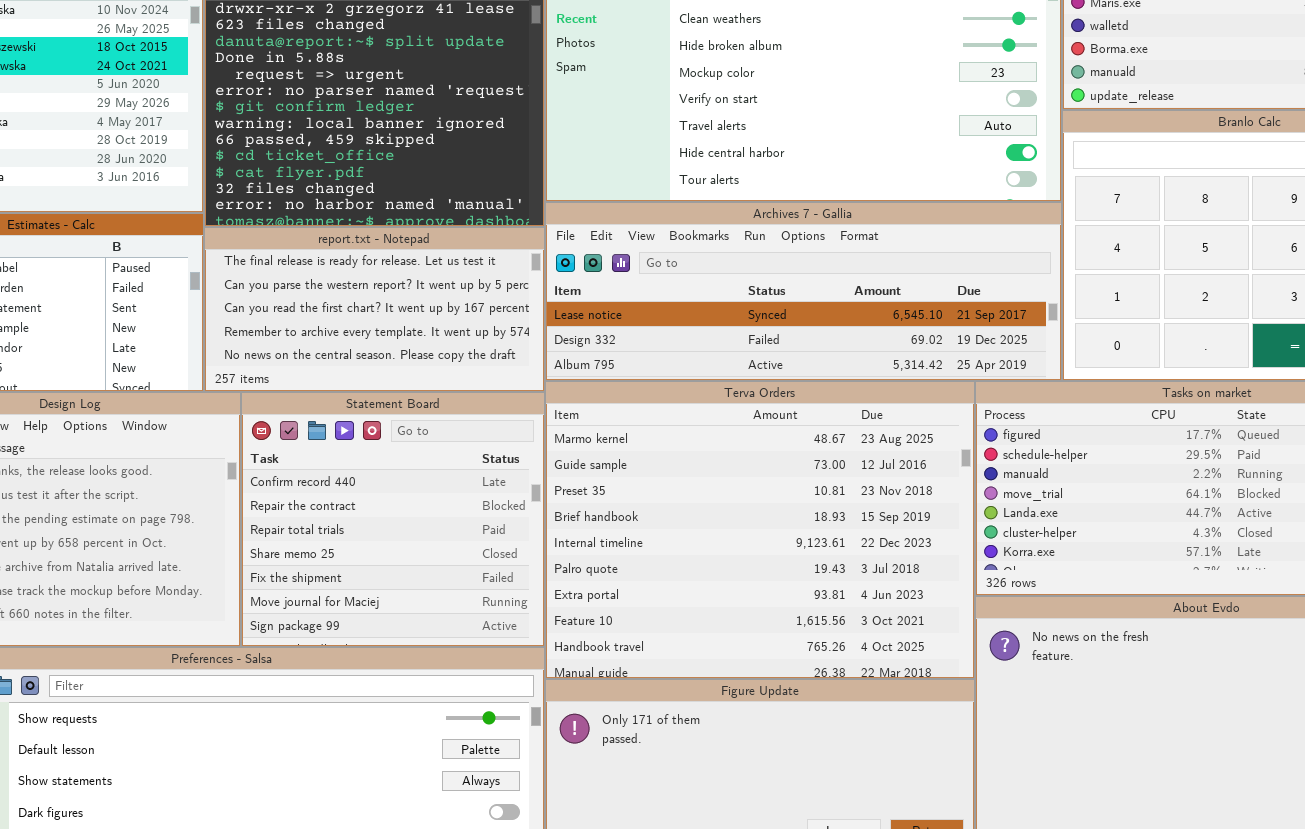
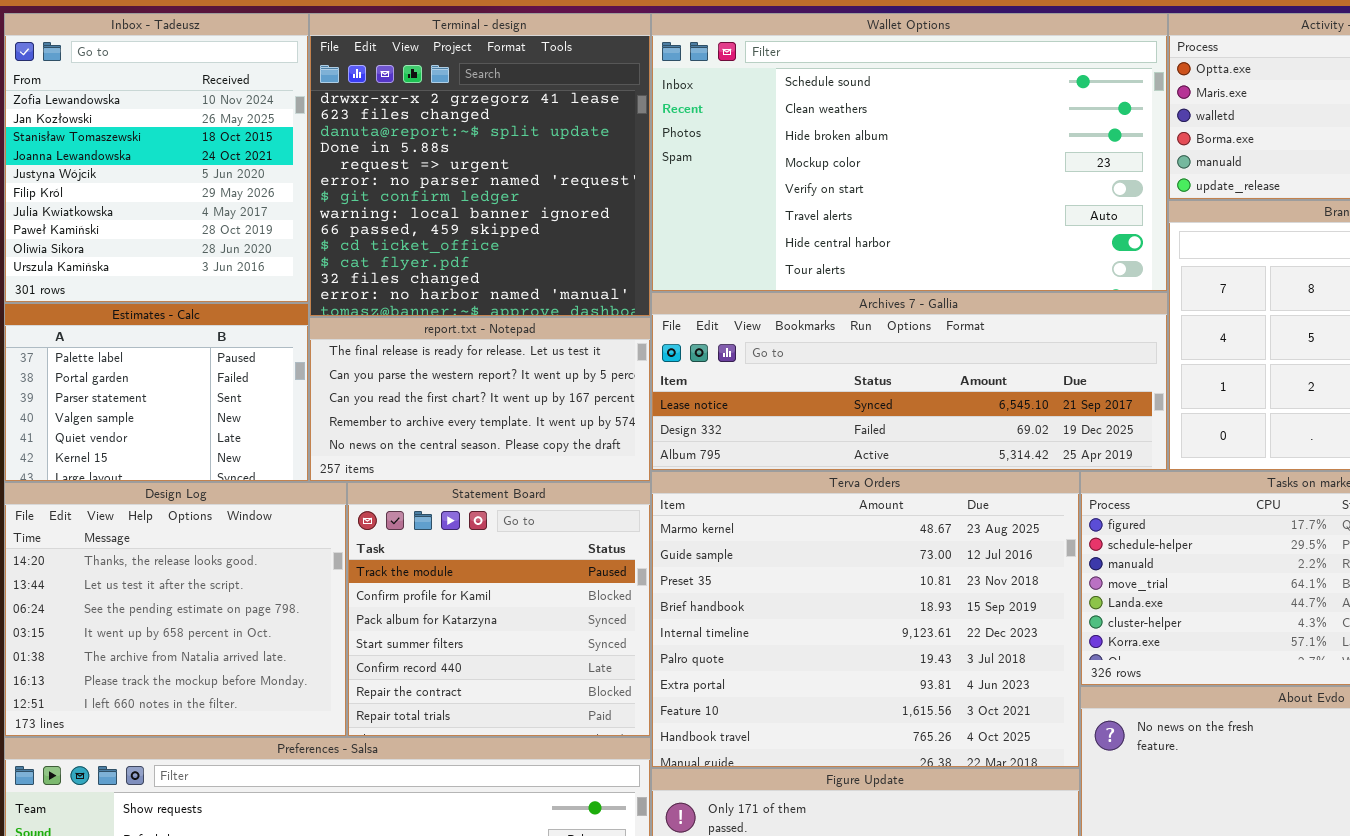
Statement Board: [241,392,545,647] -> [347,482,651,737], scrolled up 4 rows

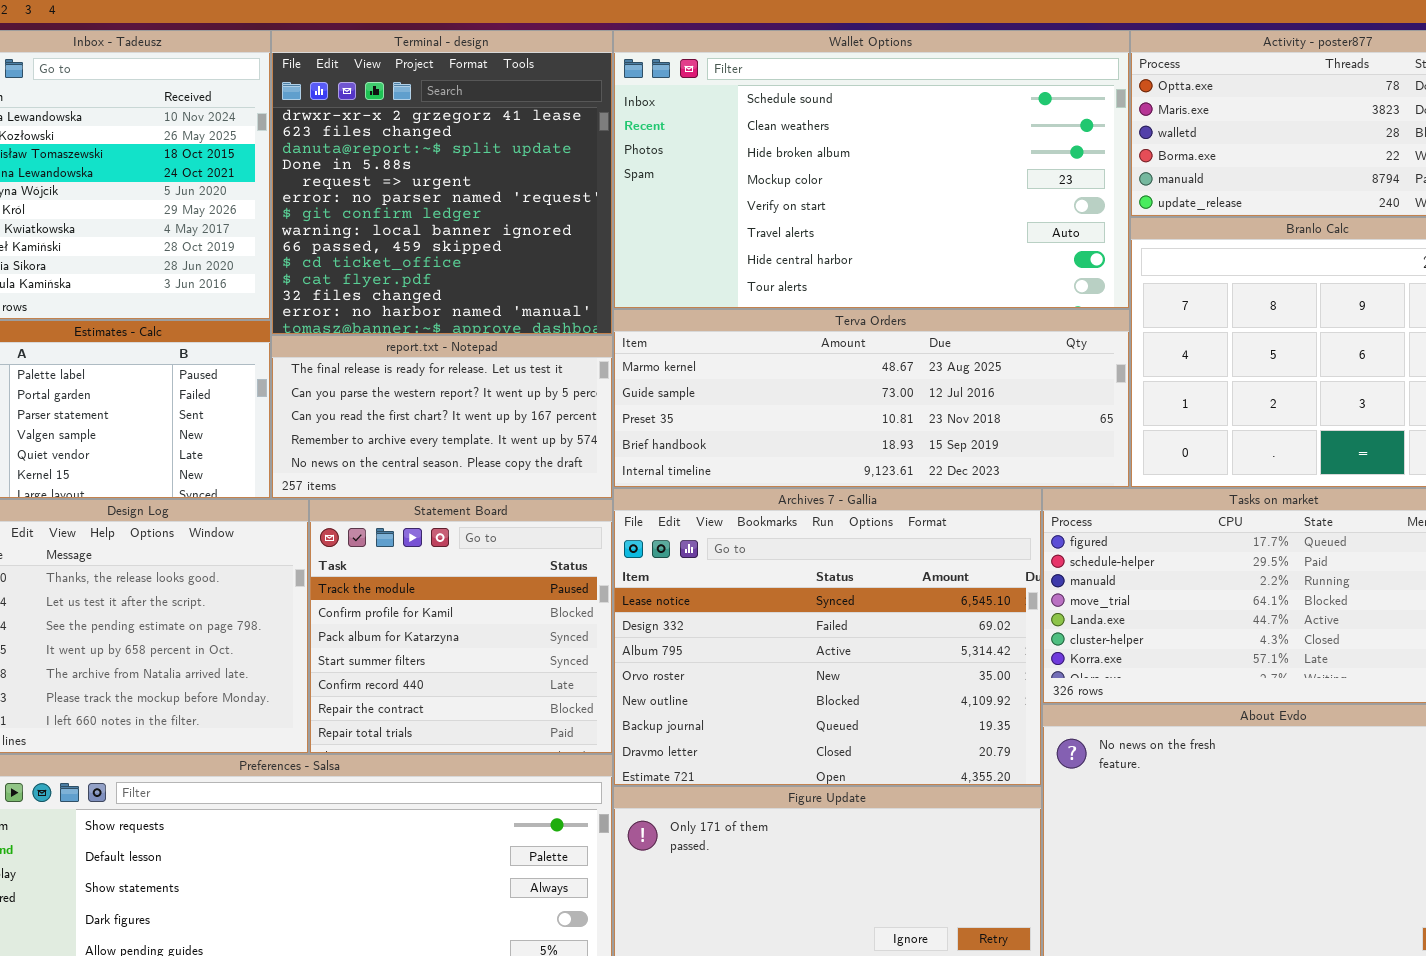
Archives 7 - Gallia: [651,292,1168,471] -> [613,488,1042,786], moved, resized
Terva Orders: [651,471,1080,768] -> [613,309,1130,488], moved, resized

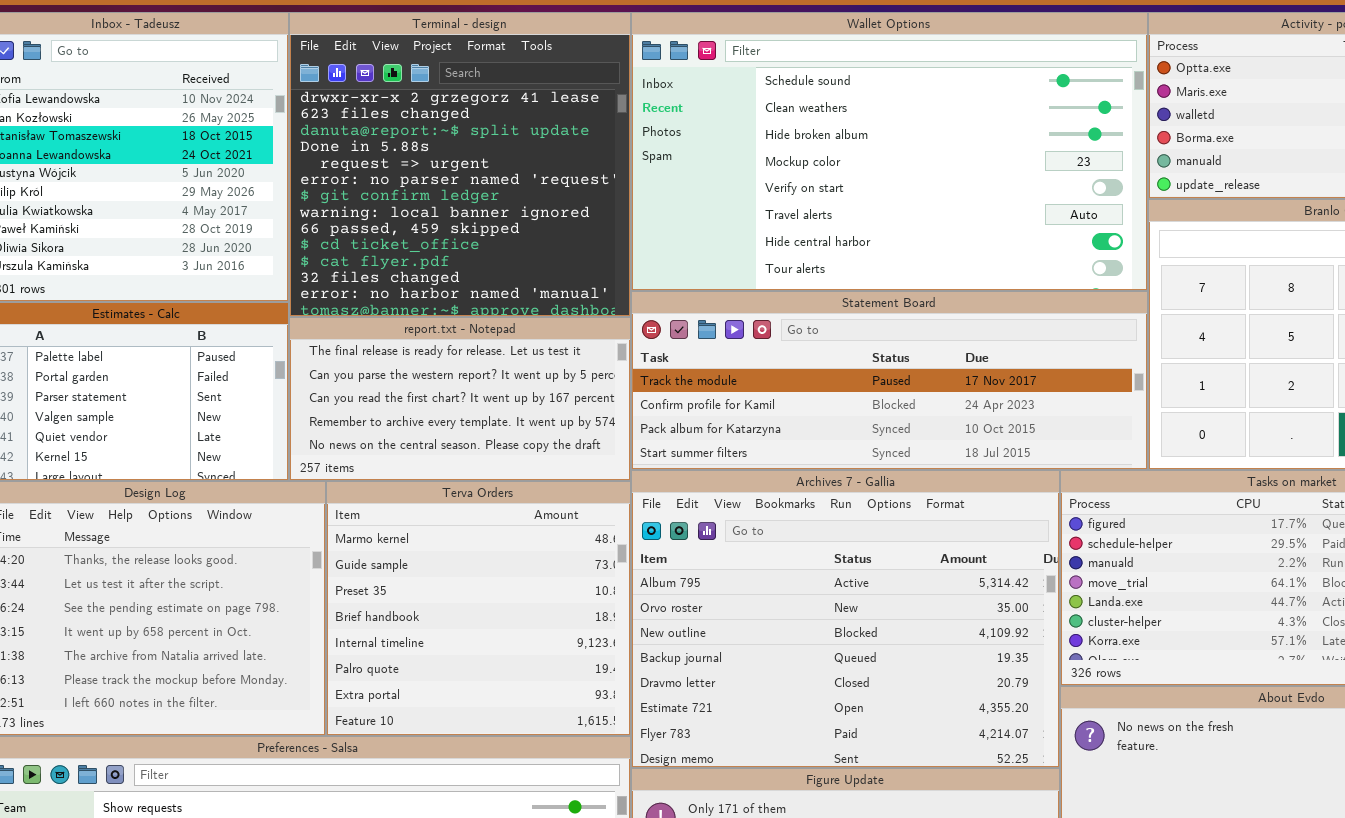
Terva Orders: [613,309,1130,488] -> [326,481,631,736], moved, resized
Archives 7 - Gallia: [613,488,1042,786] -> [631,470,1060,768], scrolled down 2 rows
Statement Board: [309,499,613,754] -> [631,291,1148,470], moved, resized

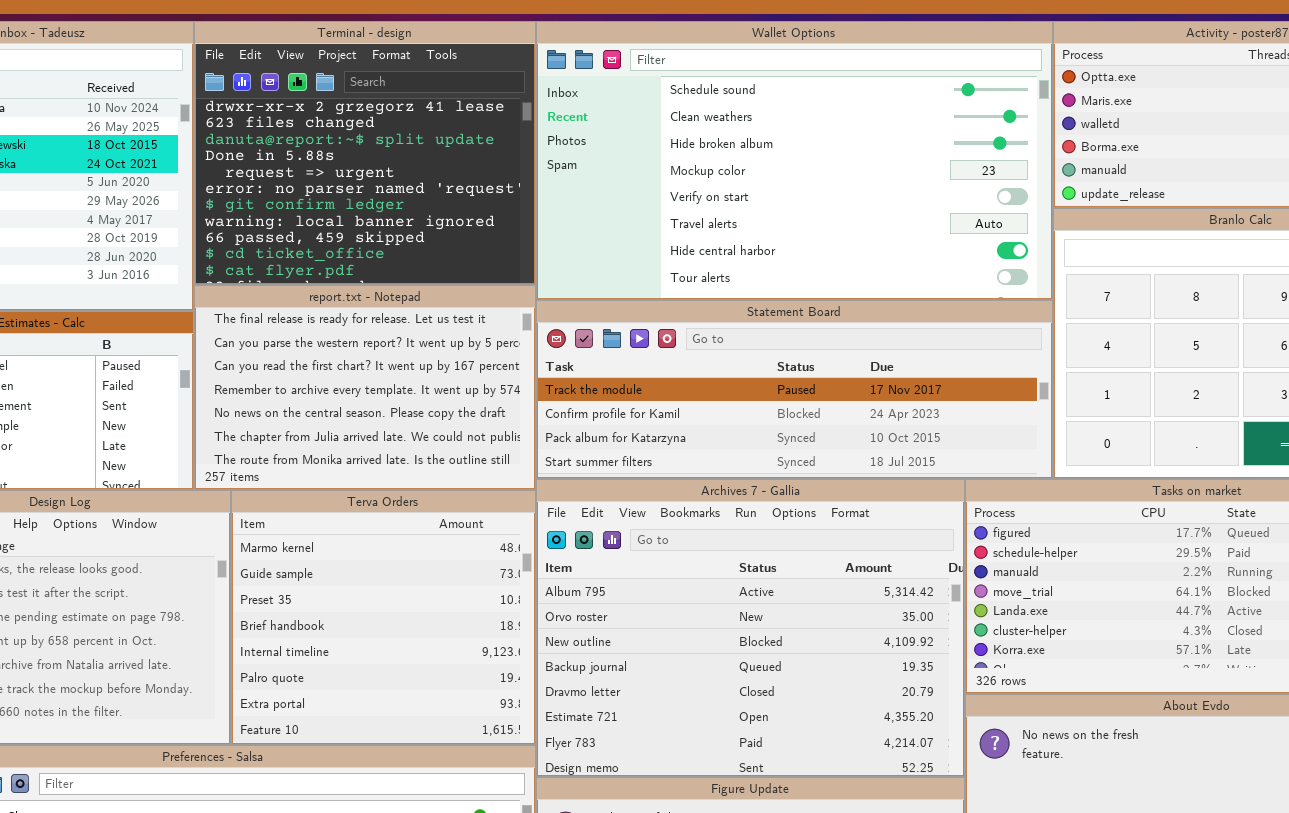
Terminal - design: [289,12,631,317] -> [194,21,536,285], resized
report.txt - Notepad: [289,317,631,481] -> [194,285,536,490], resized

